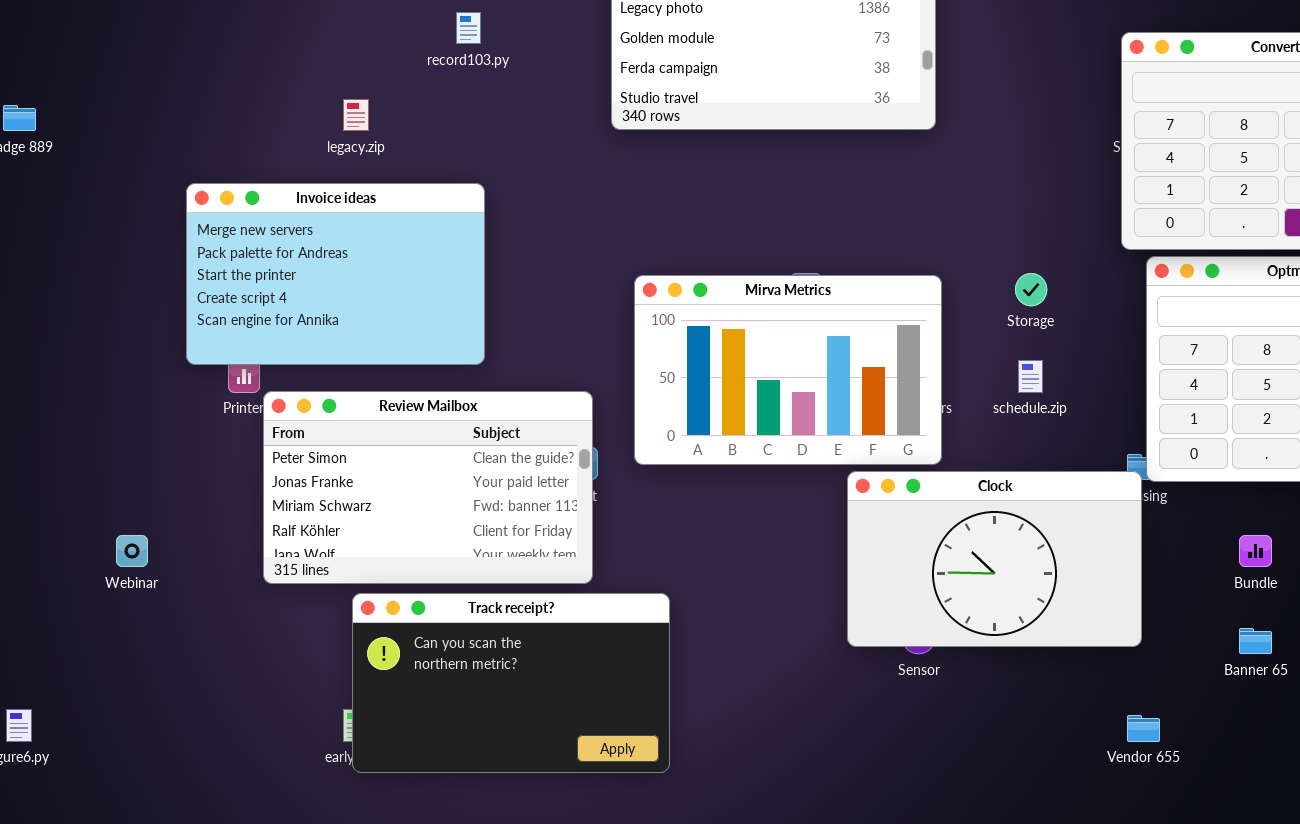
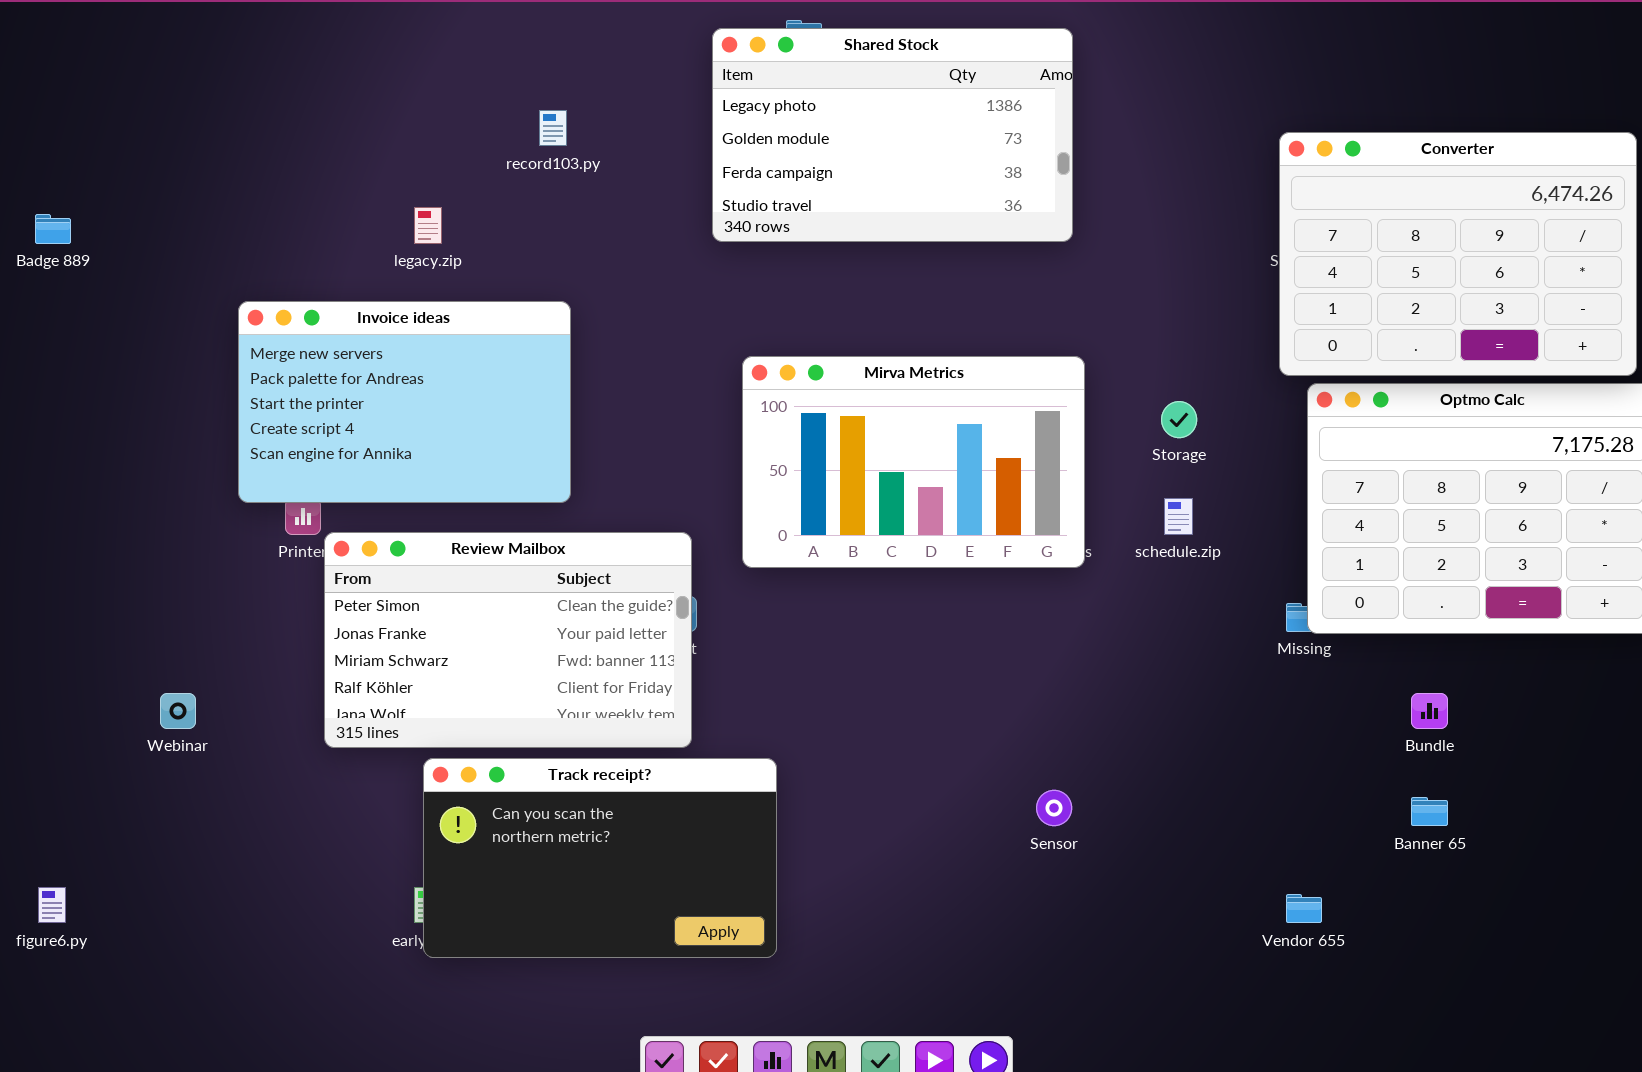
Mirva Metrics: [634,275,942,465] -> [742,356,1085,568], moved
Clock: [847,471,1142,647] -> none, closed

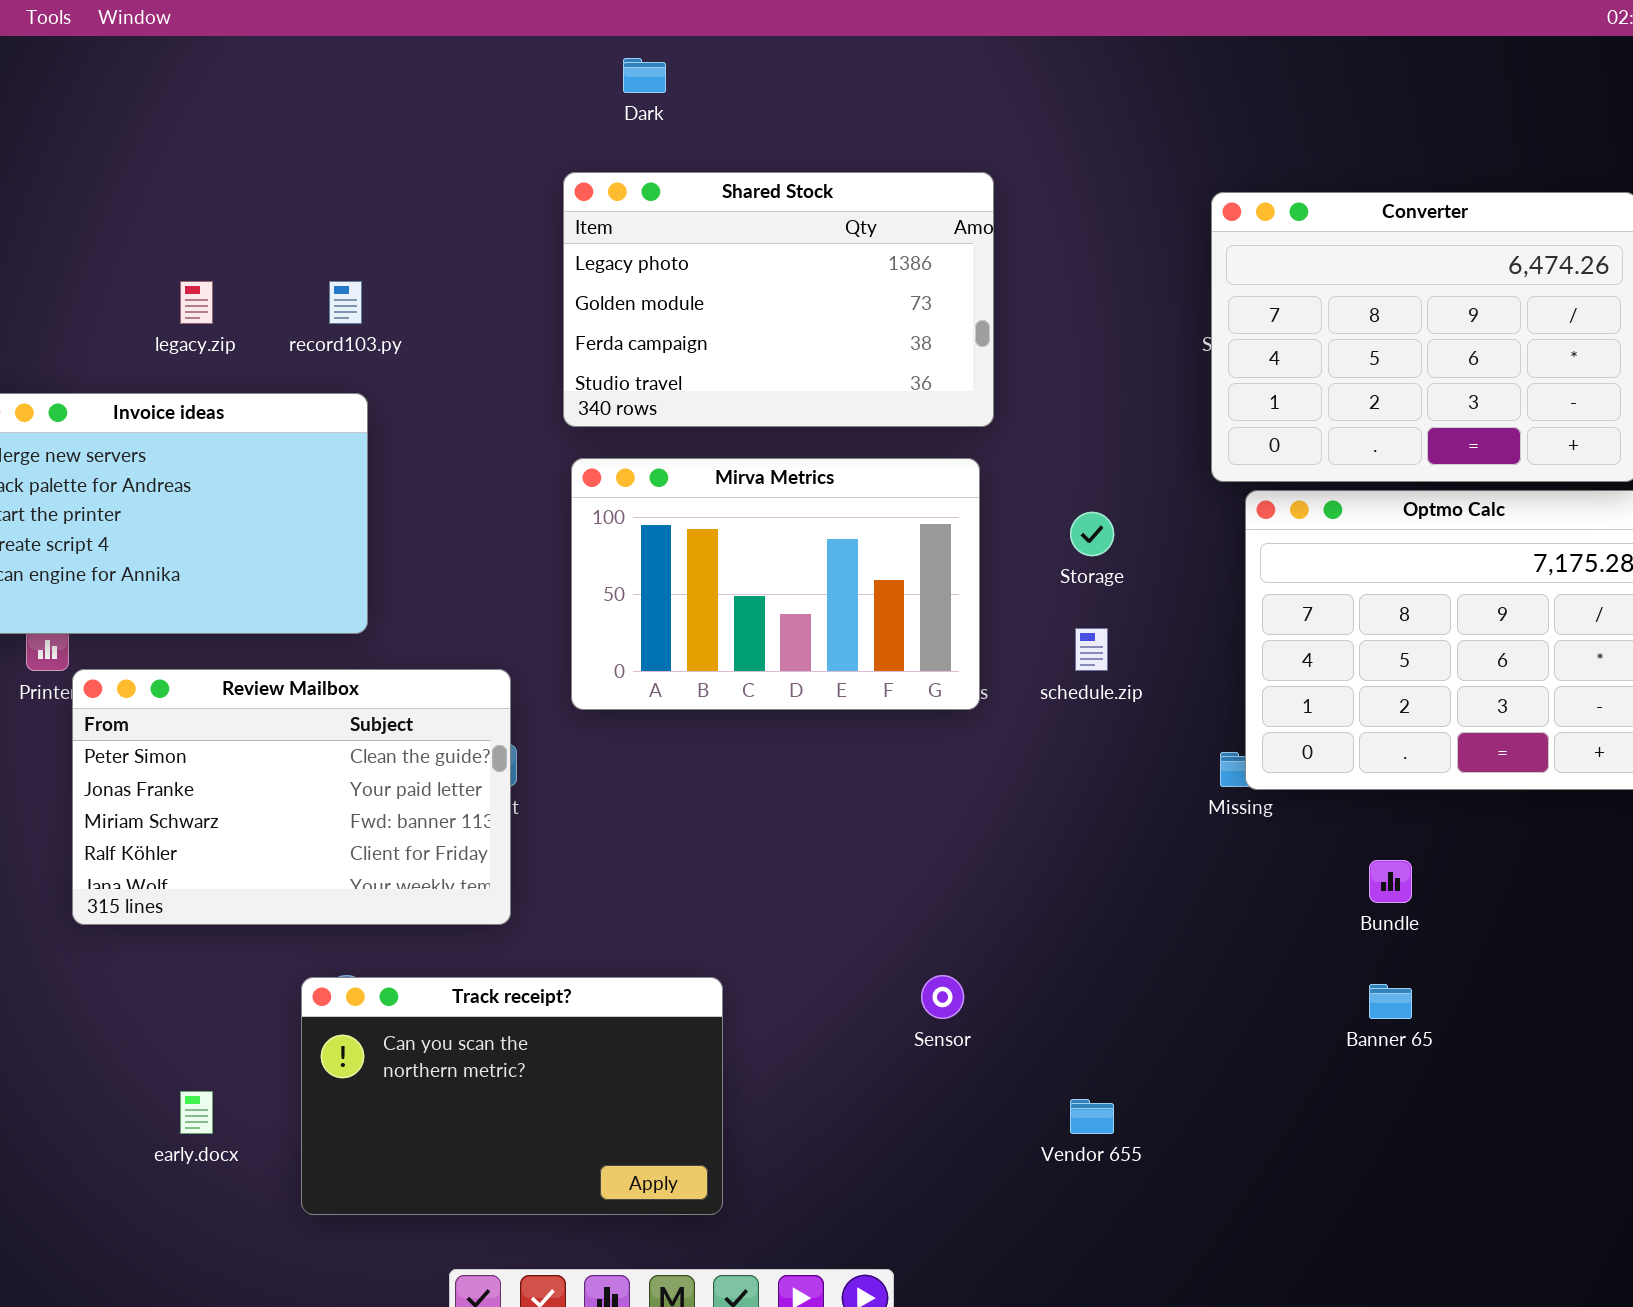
Shared Stock: [712,28,1073,242] -> [563,172,994,427], moved
record103.py: [539,110,567,146] -> [329,281,362,324], moved
Track receipt?: [423,758,777,958] -> [301,977,723,1215], moved
Vendor 655: [1286,894,1322,923] -> [1070,1099,1114,1134], moved

